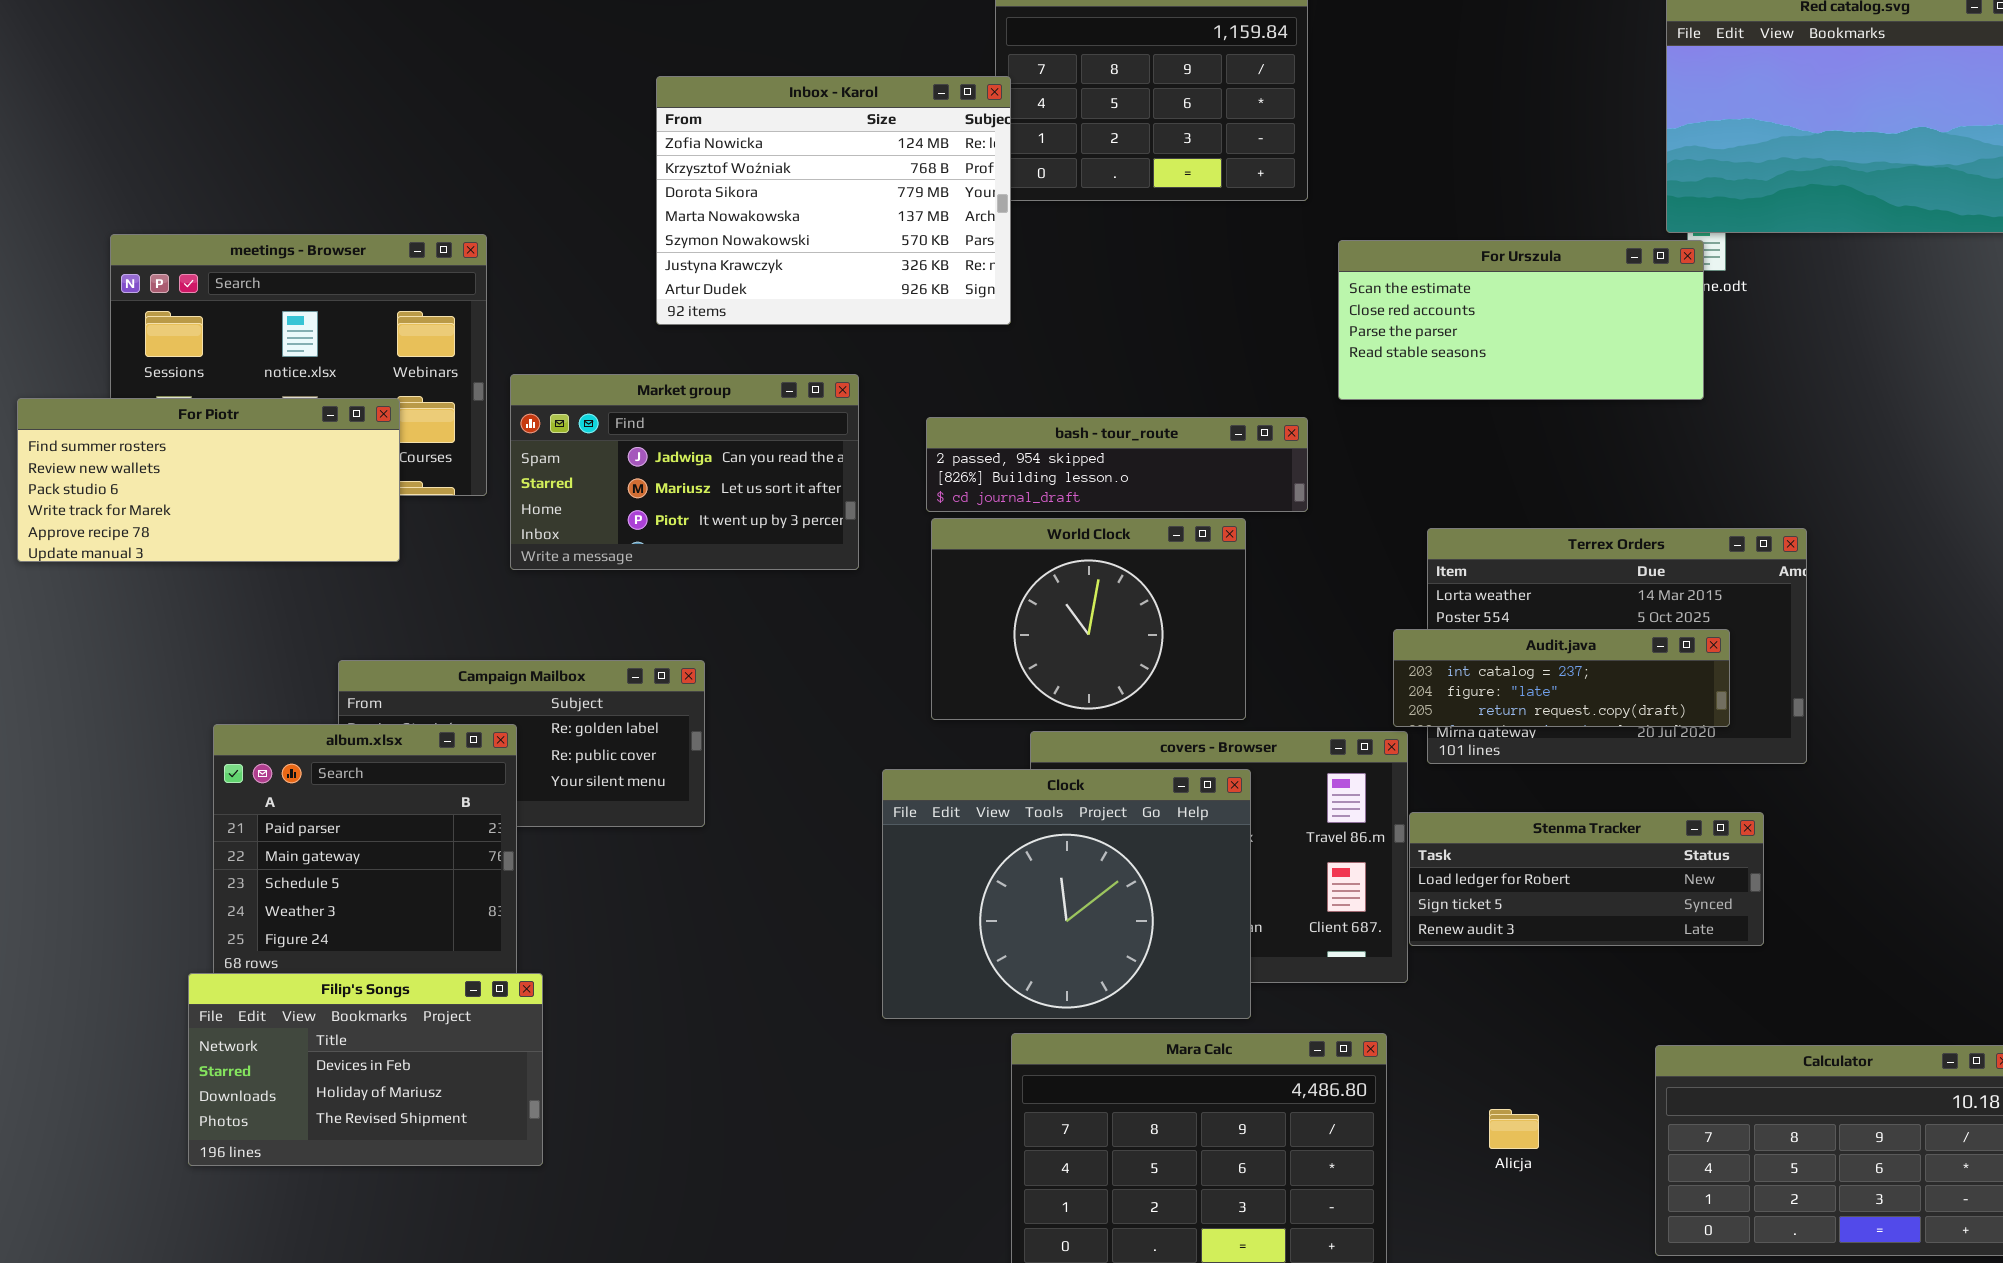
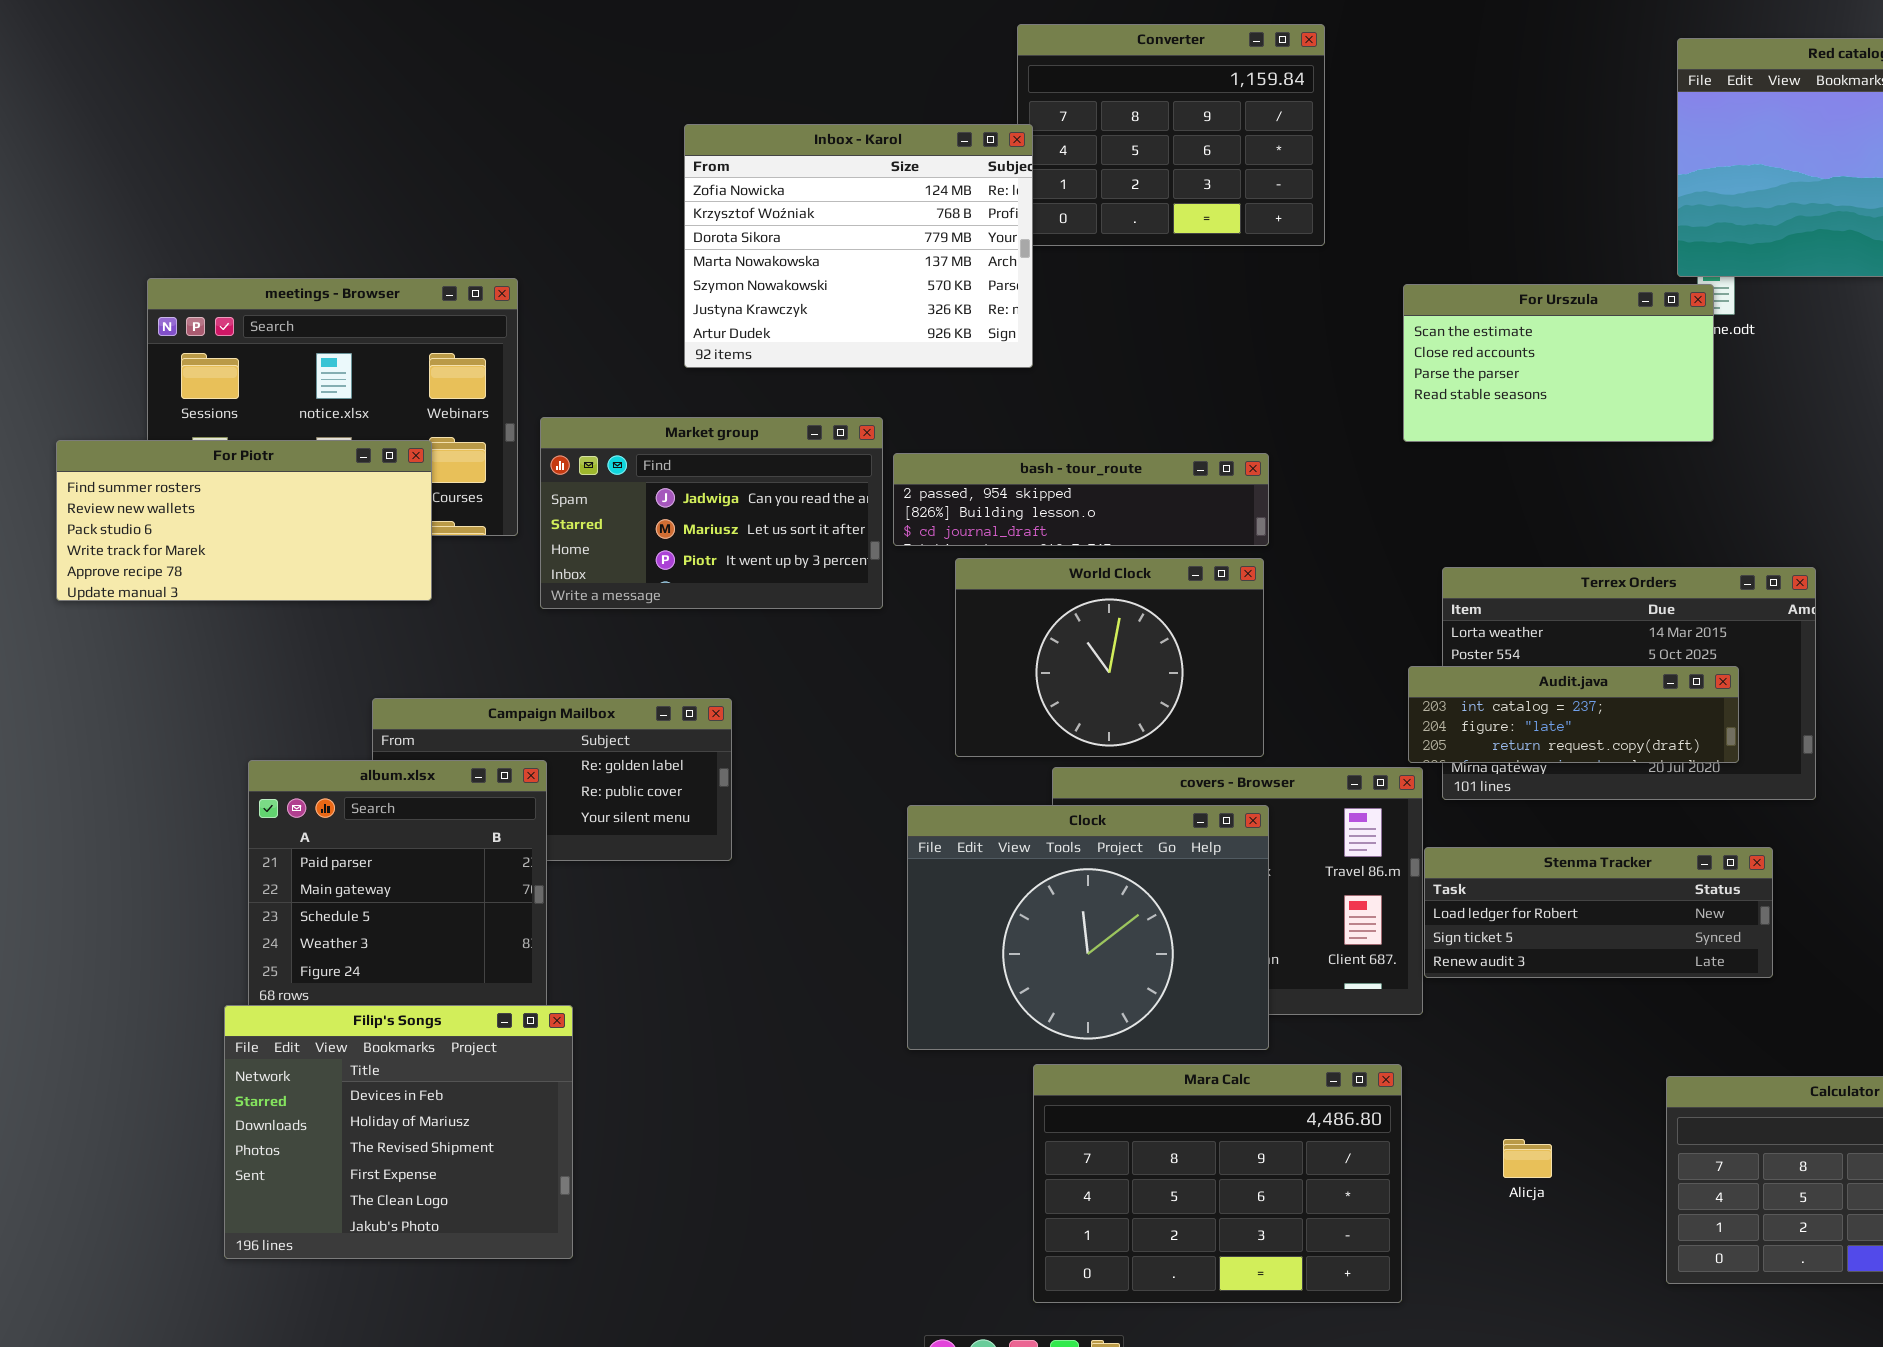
For Urszula: [1338,240,1704,400] -> [1403,284,1714,442], resized
bash - tour_route: [926,417,1308,512] -> [893,453,1269,546], moved
Filip's Songs: [188,973,543,1166] -> [224,1005,573,1259], resized

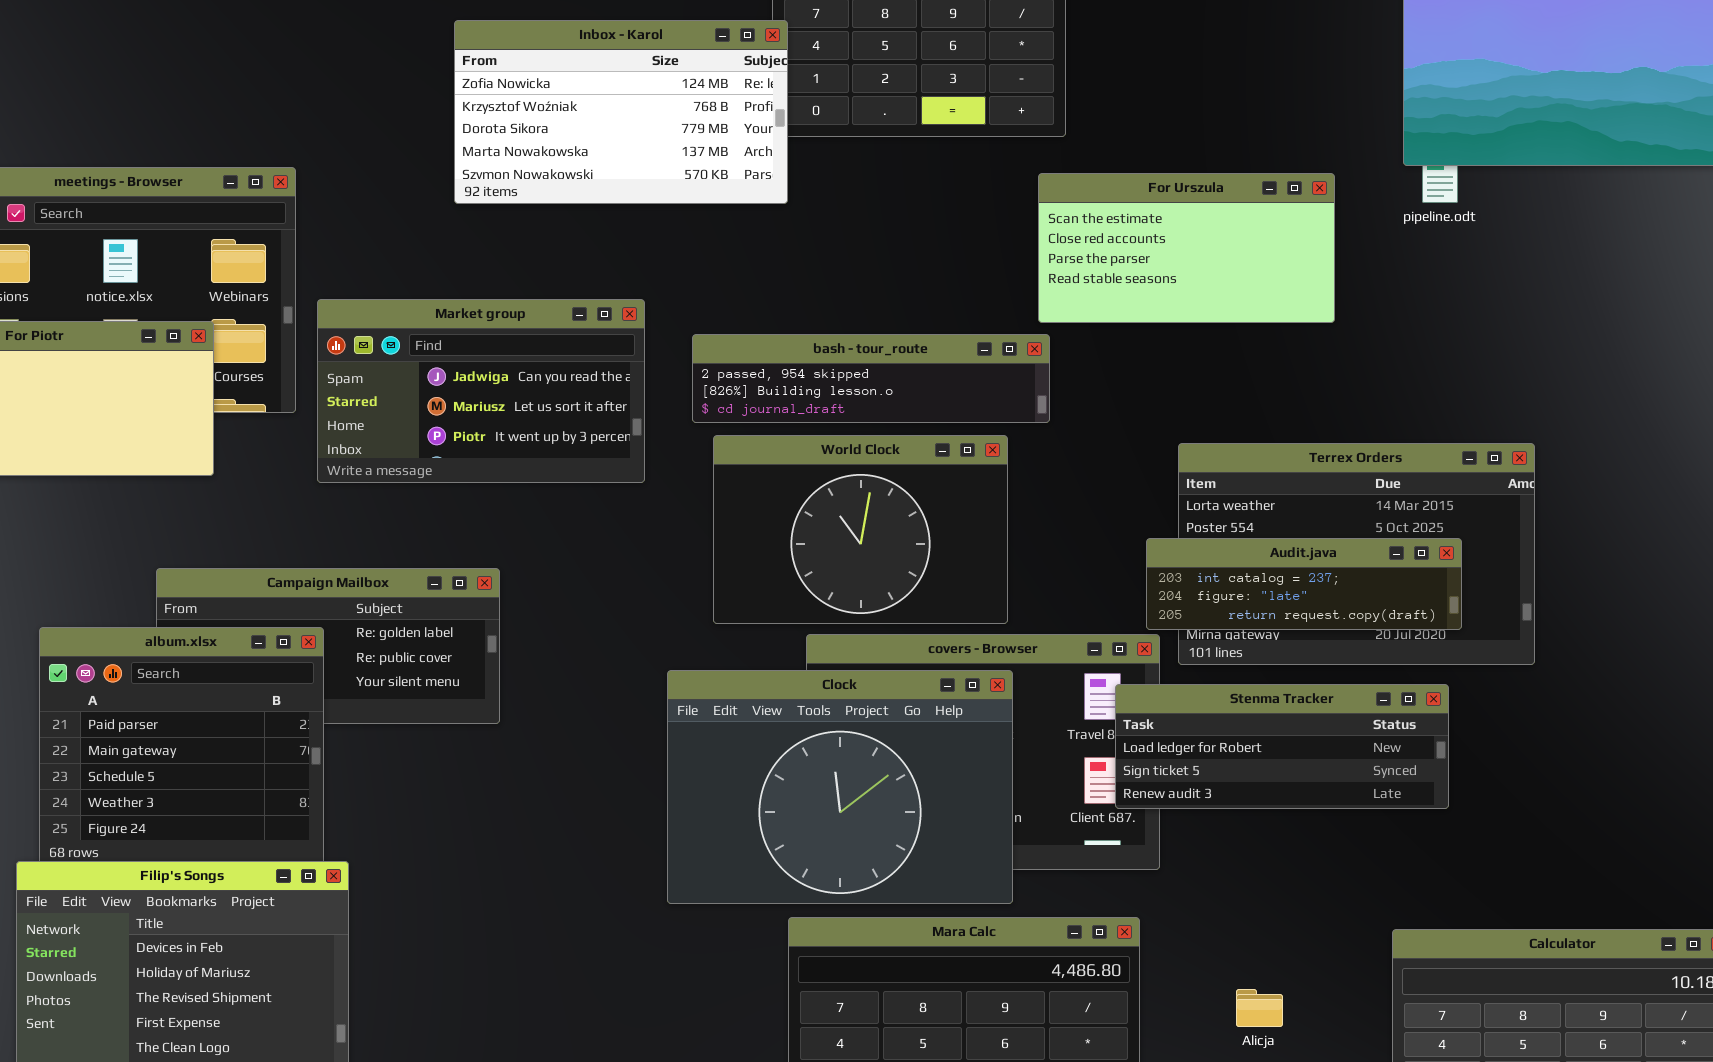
Inbox - Karol: [684,124,1033,368] -> [454,20,788,204], resized
For Urszula: [1403,284,1714,442] -> [1038,173,1335,323], moved
bash - tour_route: [893,453,1269,546] -> [692,334,1050,423], moved
Stenma Tracker: [1424,847,1773,978] -> [1115,684,1449,809], moved

